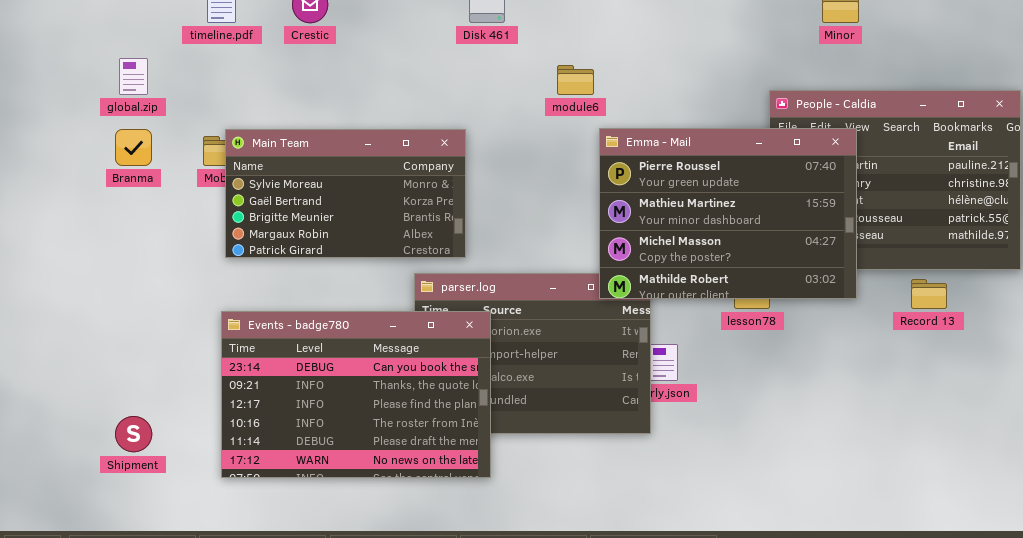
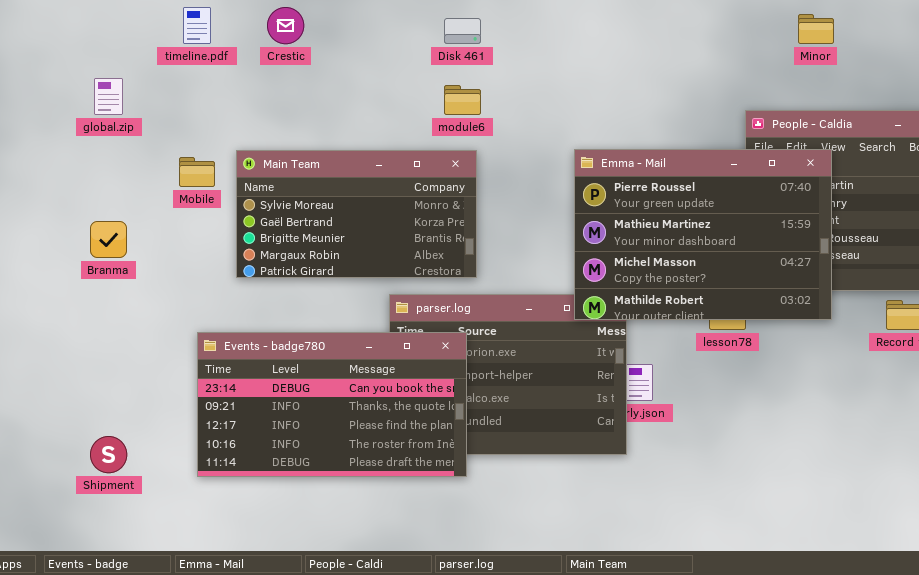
module6: [557,65,594,95] -> [444,85,481,115], moved
Branma: [115,129,152,166] -> [90,221,127,258], moved
Main Team: [225,129,466,258] -> [236,150,477,278], moved
Events - badge780: [221,311,491,478] -> [197,332,467,477], resized

